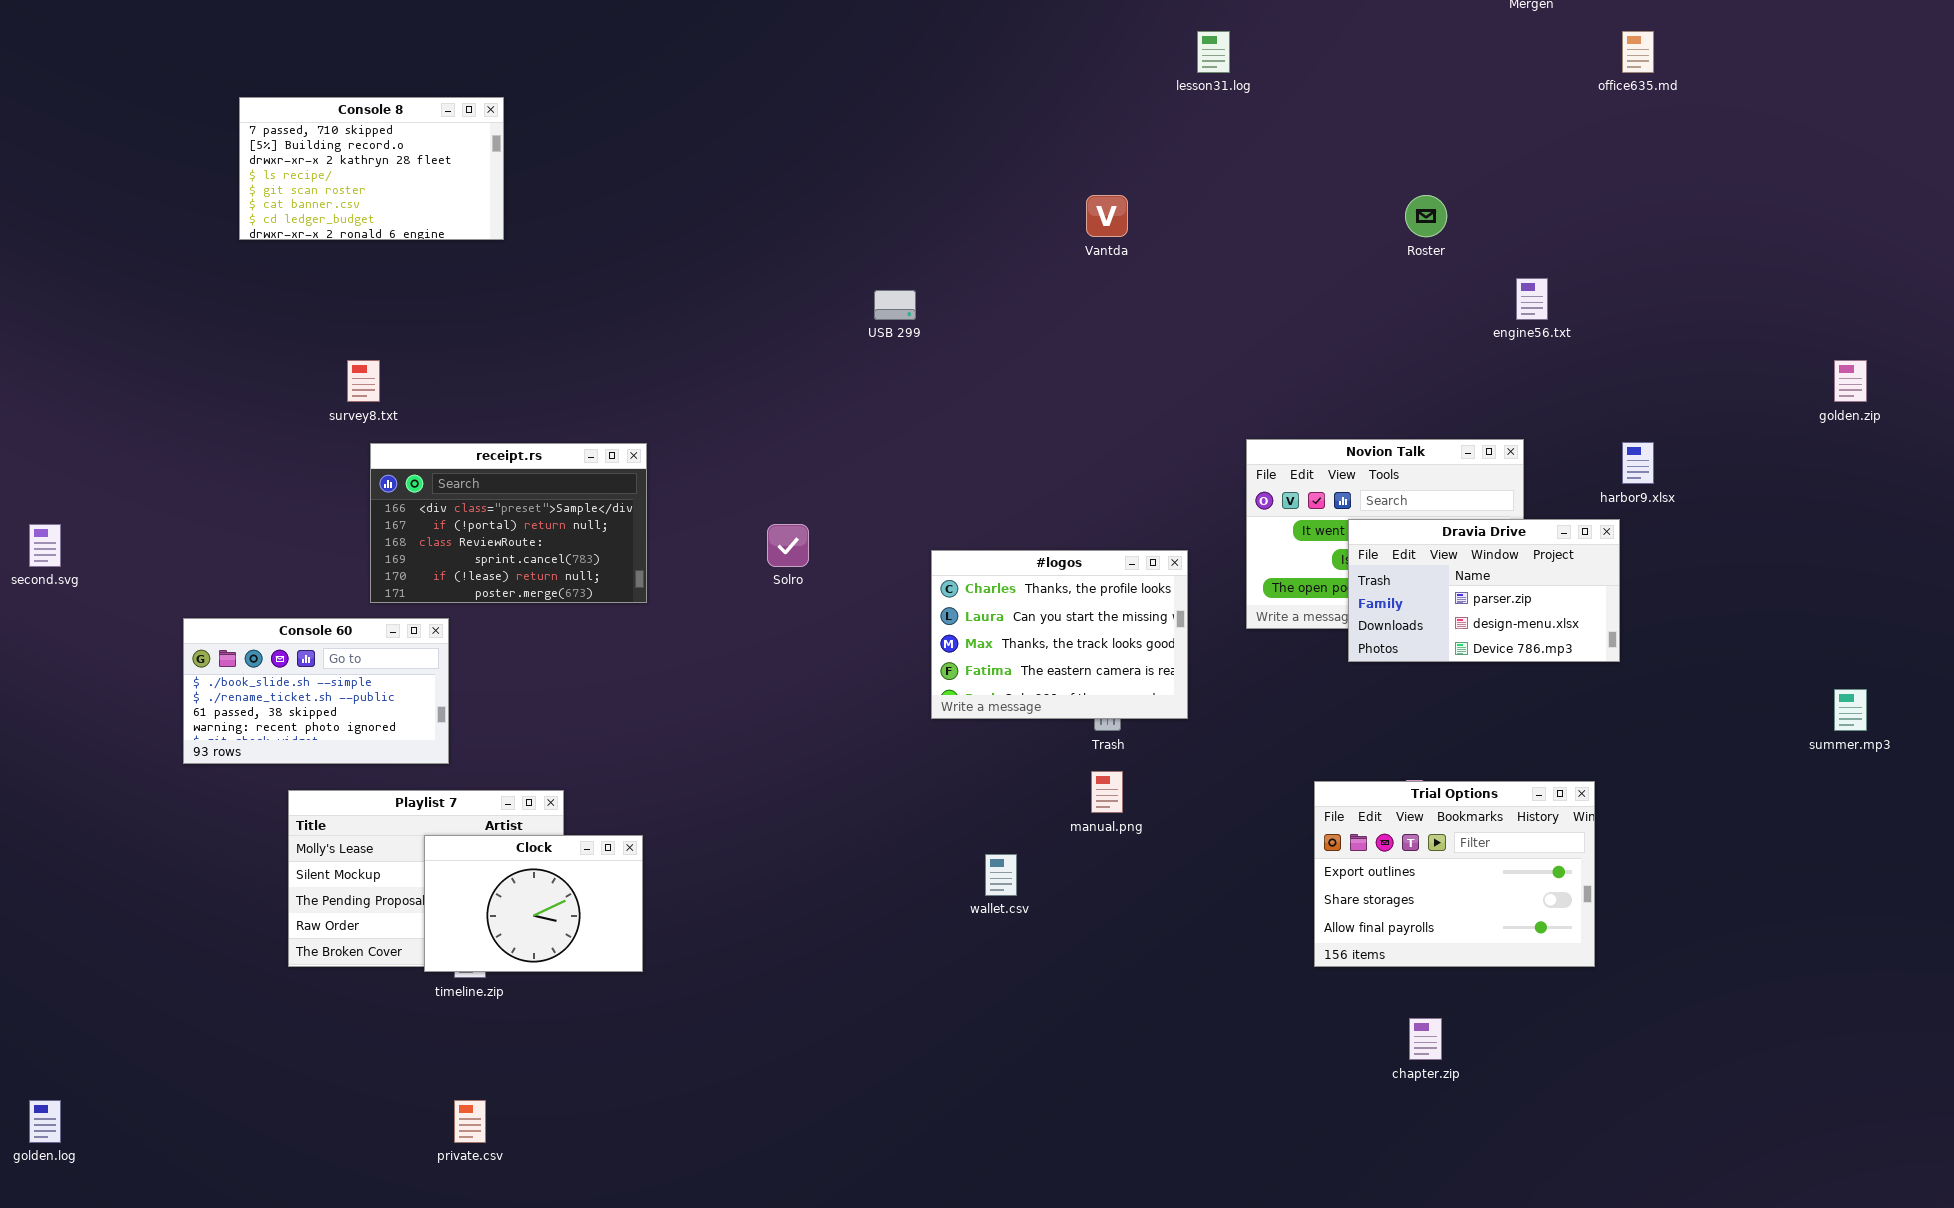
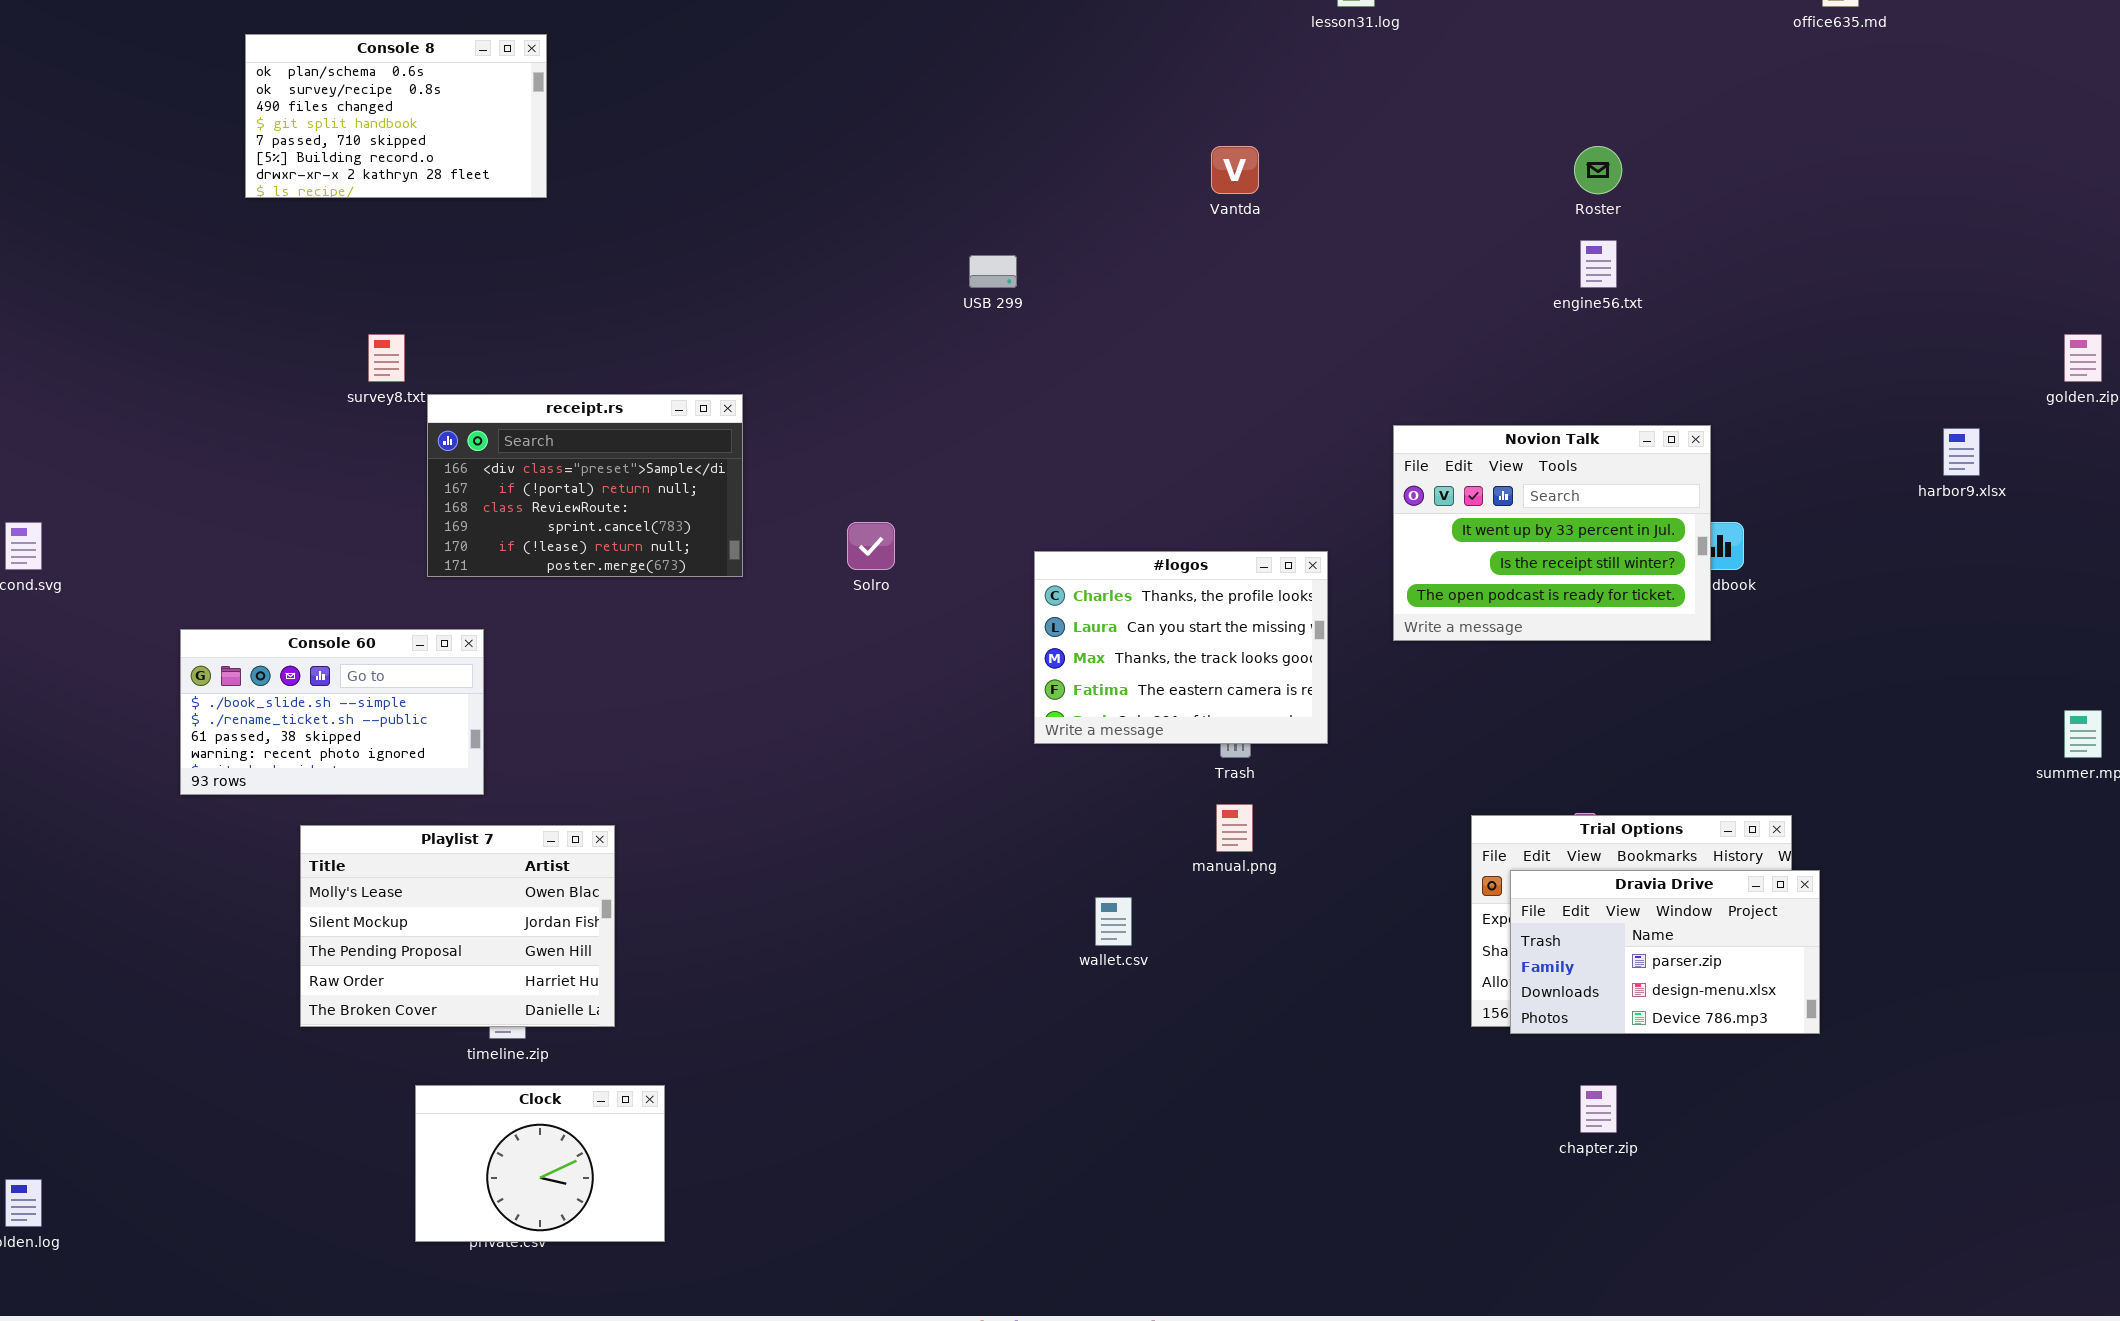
Console 8: [239,97,504,240] -> [245,34,547,198], scrolled up 4 rows
engine56.txt: [1516,278,1548,320] -> [1580,240,1617,288], moved
harbor9.xlsx: [1622,442,1654,484] -> [1943,428,1980,476], moved
receipt.rs: [370,443,647,603] -> [427,394,743,577], moved
Dravia Drive: [1348,519,1620,662] -> [1510,870,1820,1034], moved
Clock: [424,835,643,972] -> [415,1085,665,1242], moved

